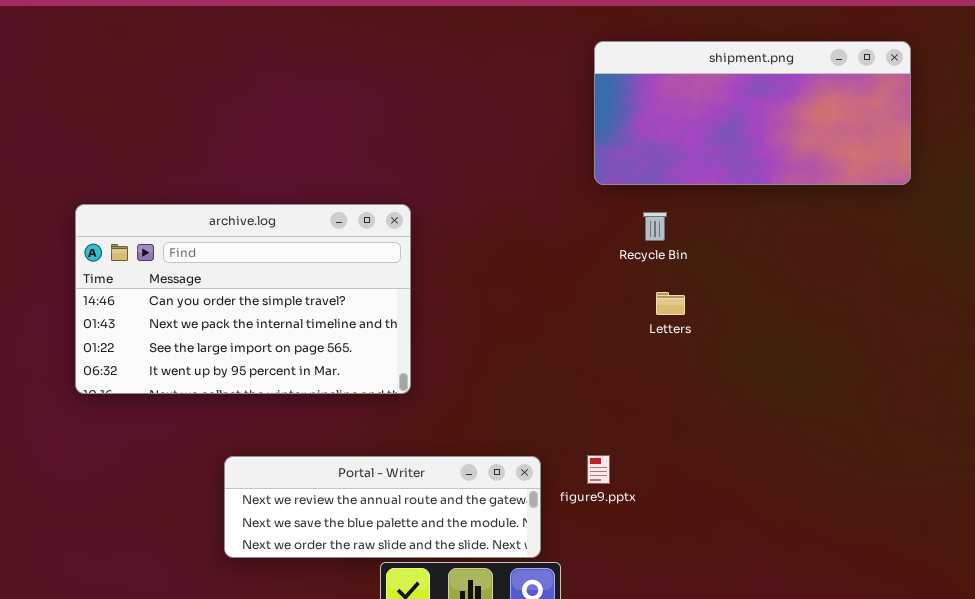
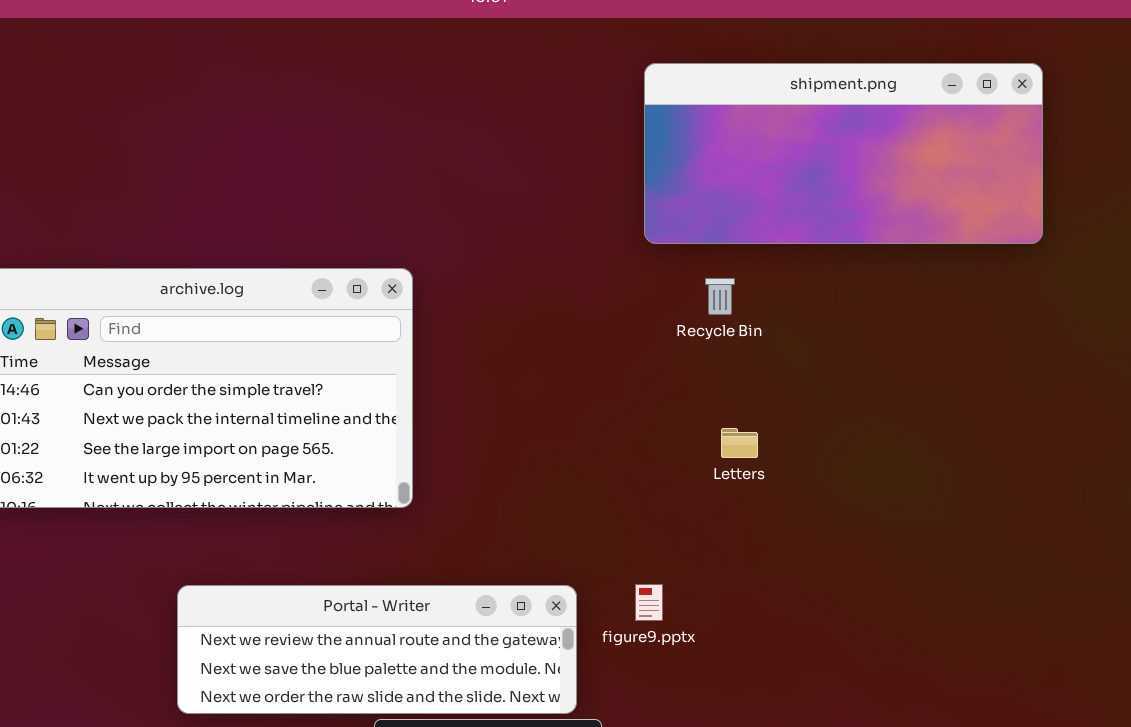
Letters: [656,292,685,315] -> [721,428,758,458], moved

